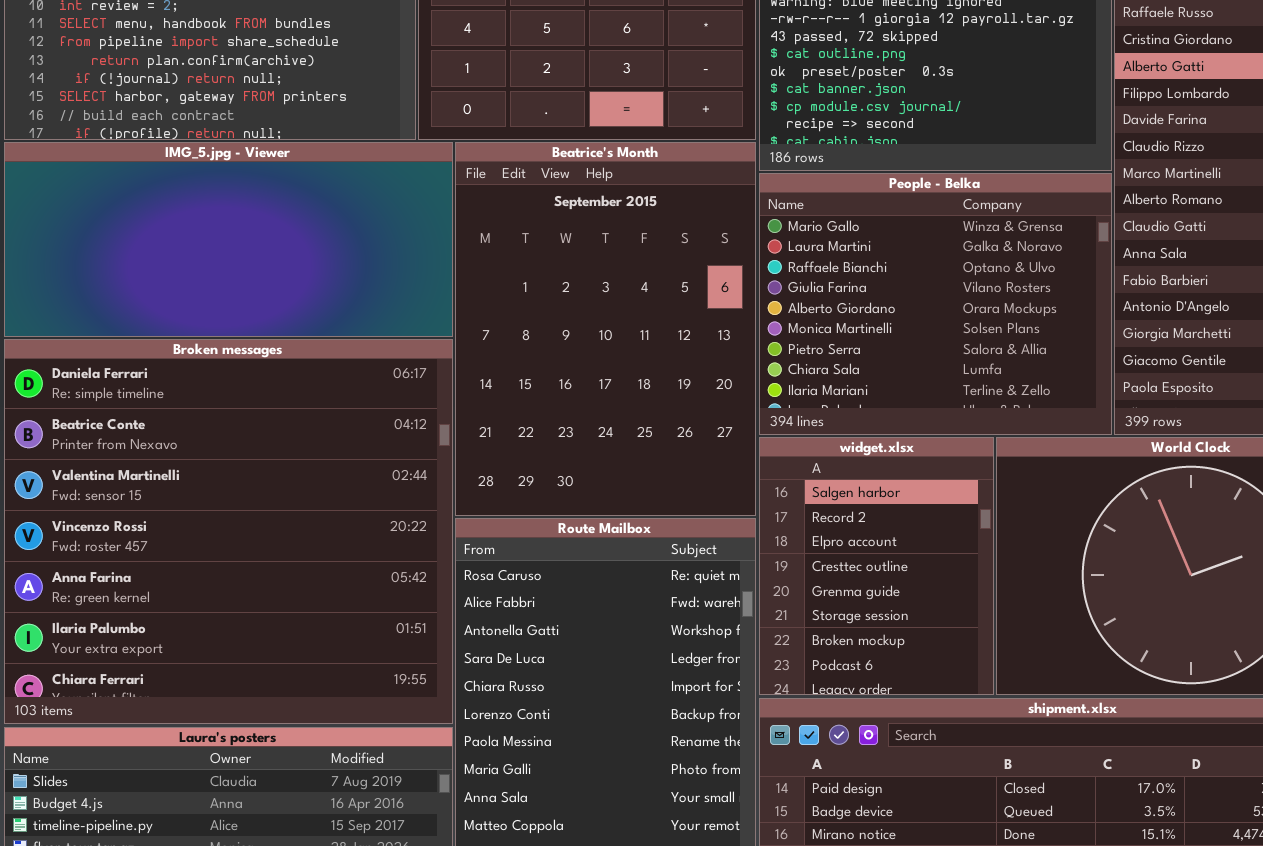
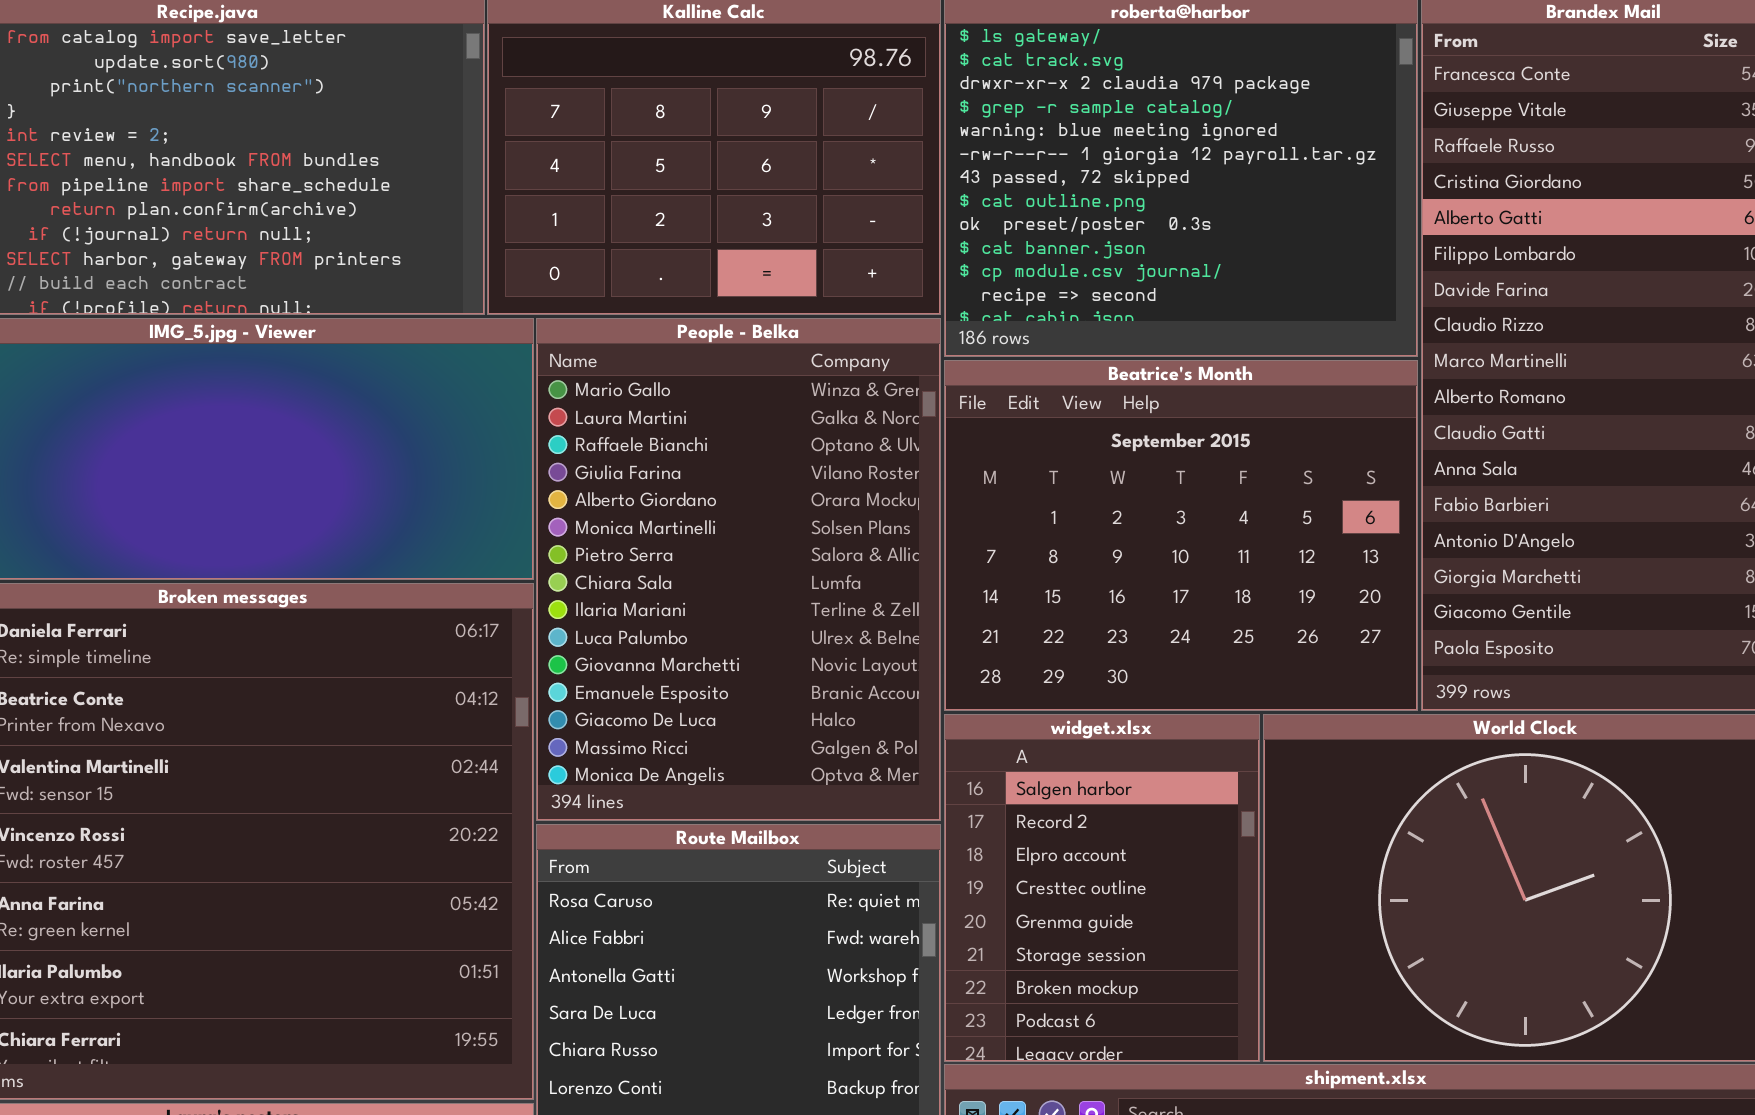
Beatrice's Month: [455,142,756,516] -> [944,360,1418,711], moved, resized
People - Belka: [759,173,1112,435] -> [536,318,941,821], moved, resized

